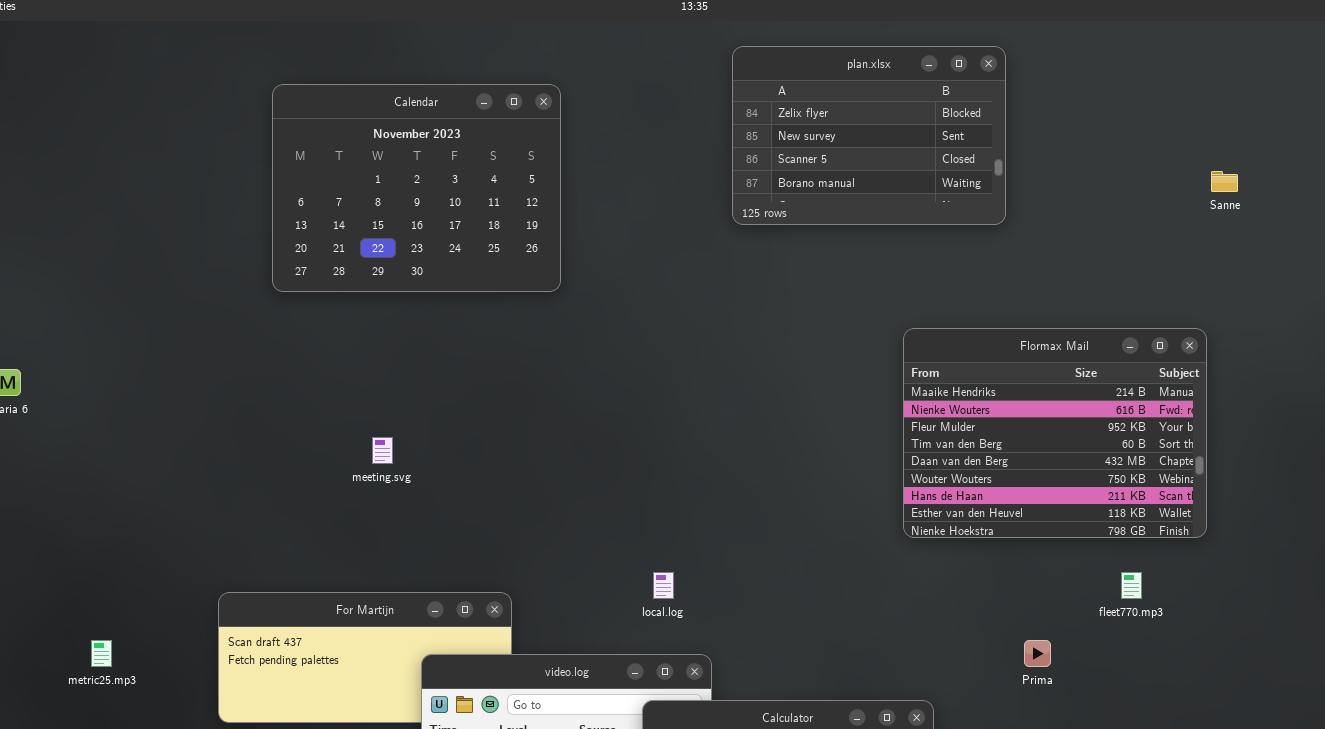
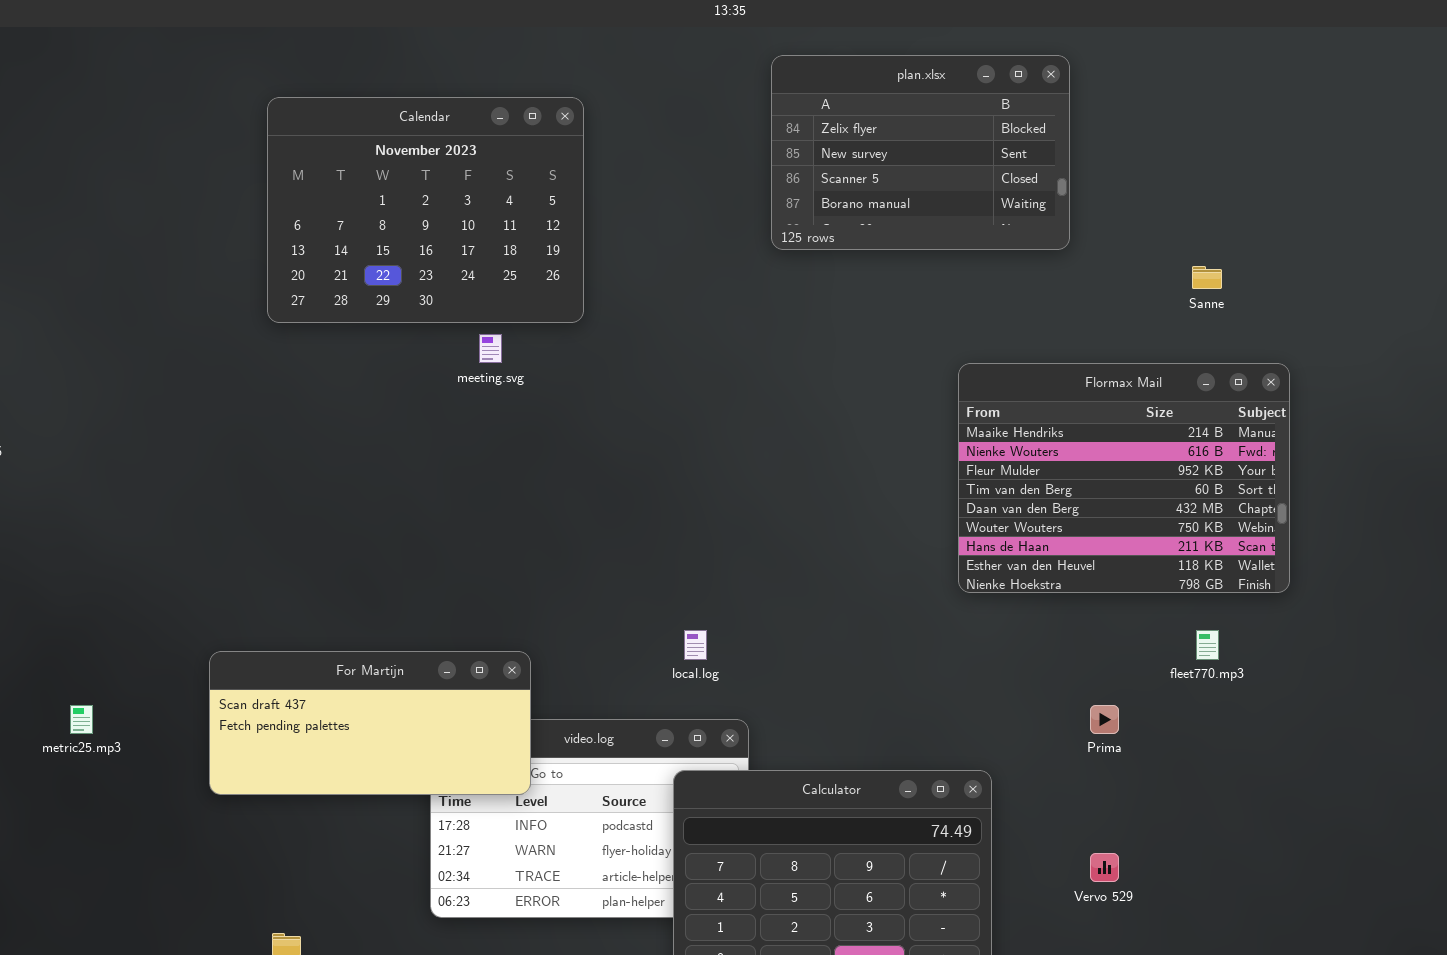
Sanne: [1211,171,1238,192] -> [1192,266,1222,289], moved
meeting.svg: [372,437,393,464] -> [479,334,502,363], moved
For Martijn: [218,592,512,723] -> [209,651,531,795], raised

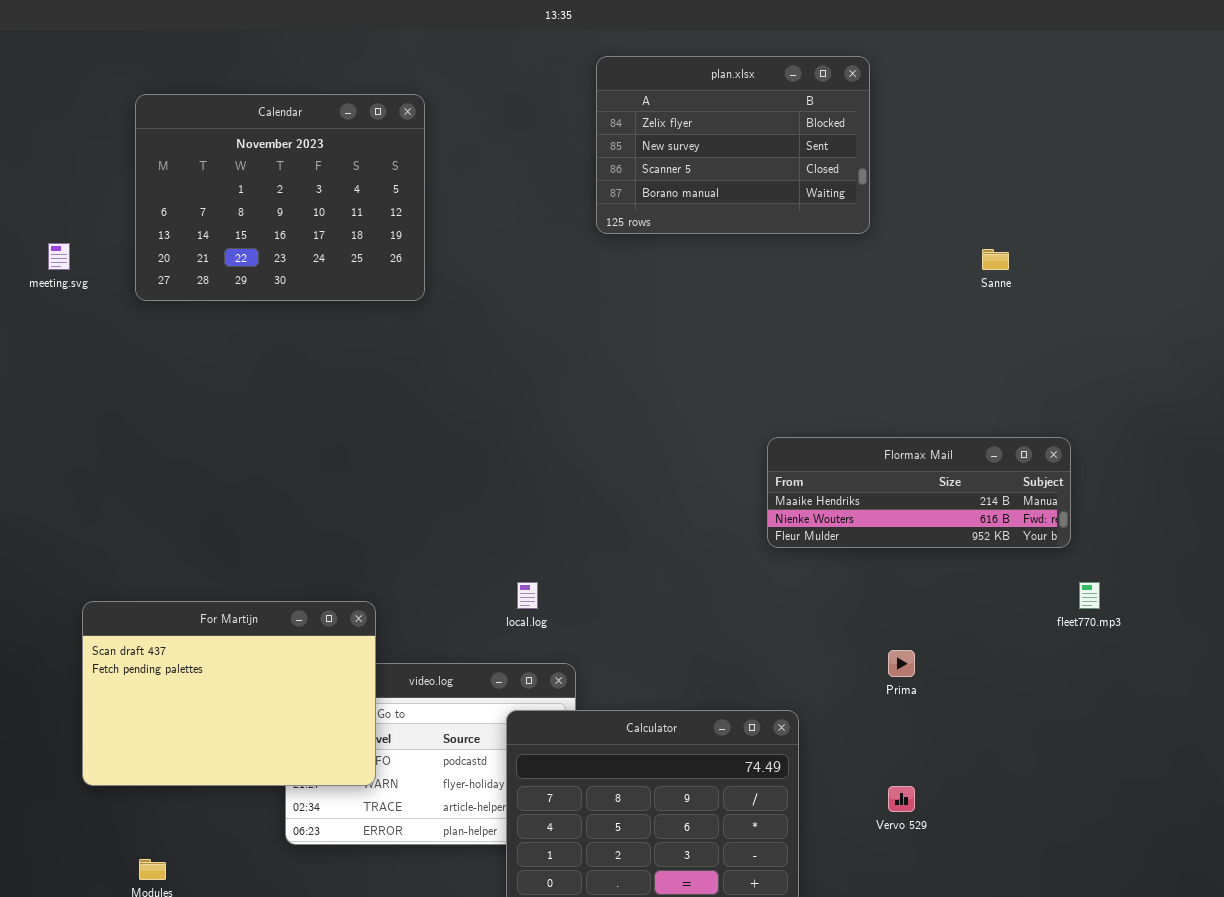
meeting.svg: [479,334,502,363] -> [48,243,70,270], moved
Flormax Mail: [958,363,1290,593] -> [767,437,1071,548], resized
fleet770.mp3: [1196,630,1219,660] -> [1079,582,1100,609], moved
For Martijn: [209,651,531,795] -> [82,601,376,786], resized

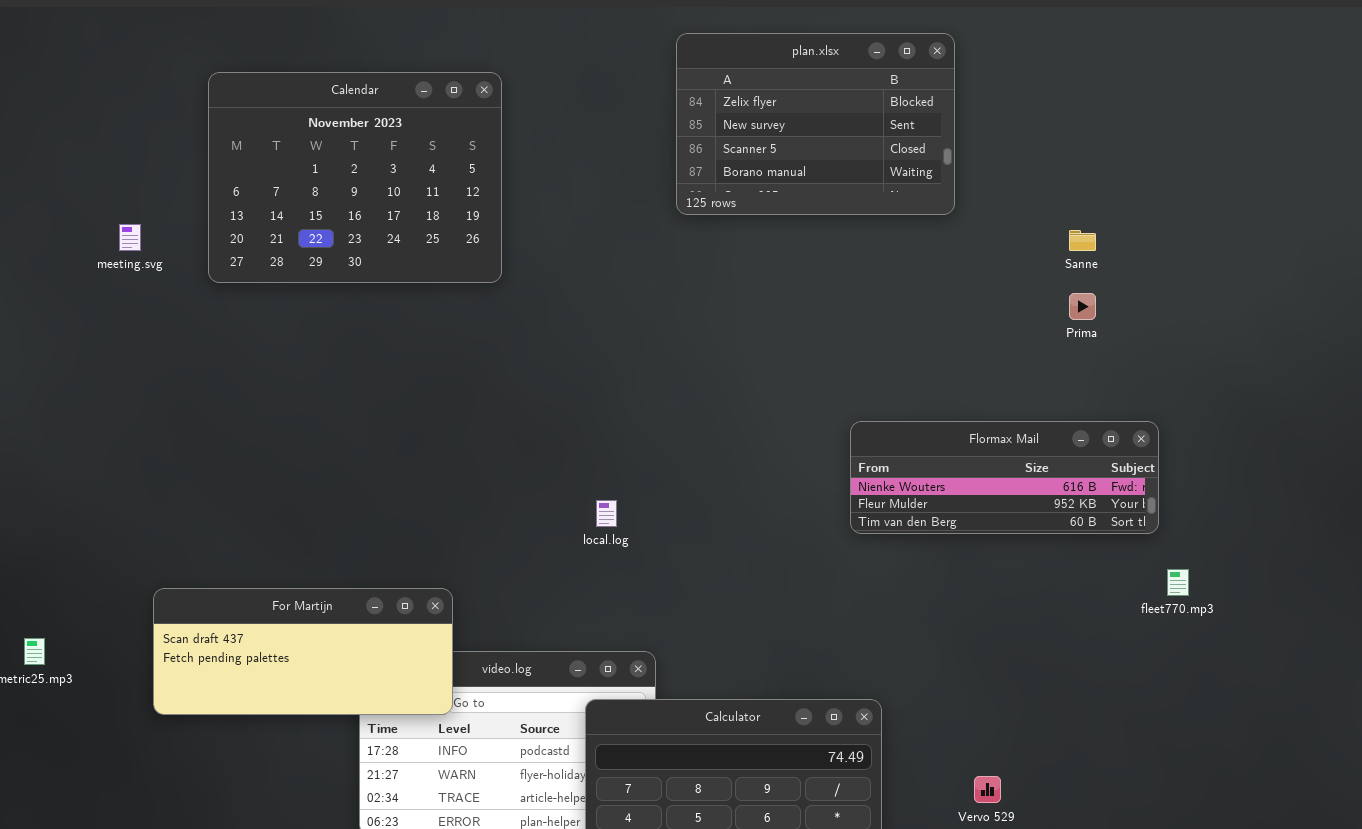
Flormax Mail: [767,437,1071,548] -> [850,421,1159,534], scrolled down 1 row
local.log: [517,582,538,609] -> [596,500,617,527], moved
For Martijn: [82,601,376,786] -> [153,588,453,715], resized
Prima: [888,650,915,677] -> [1069,293,1096,320], moved

